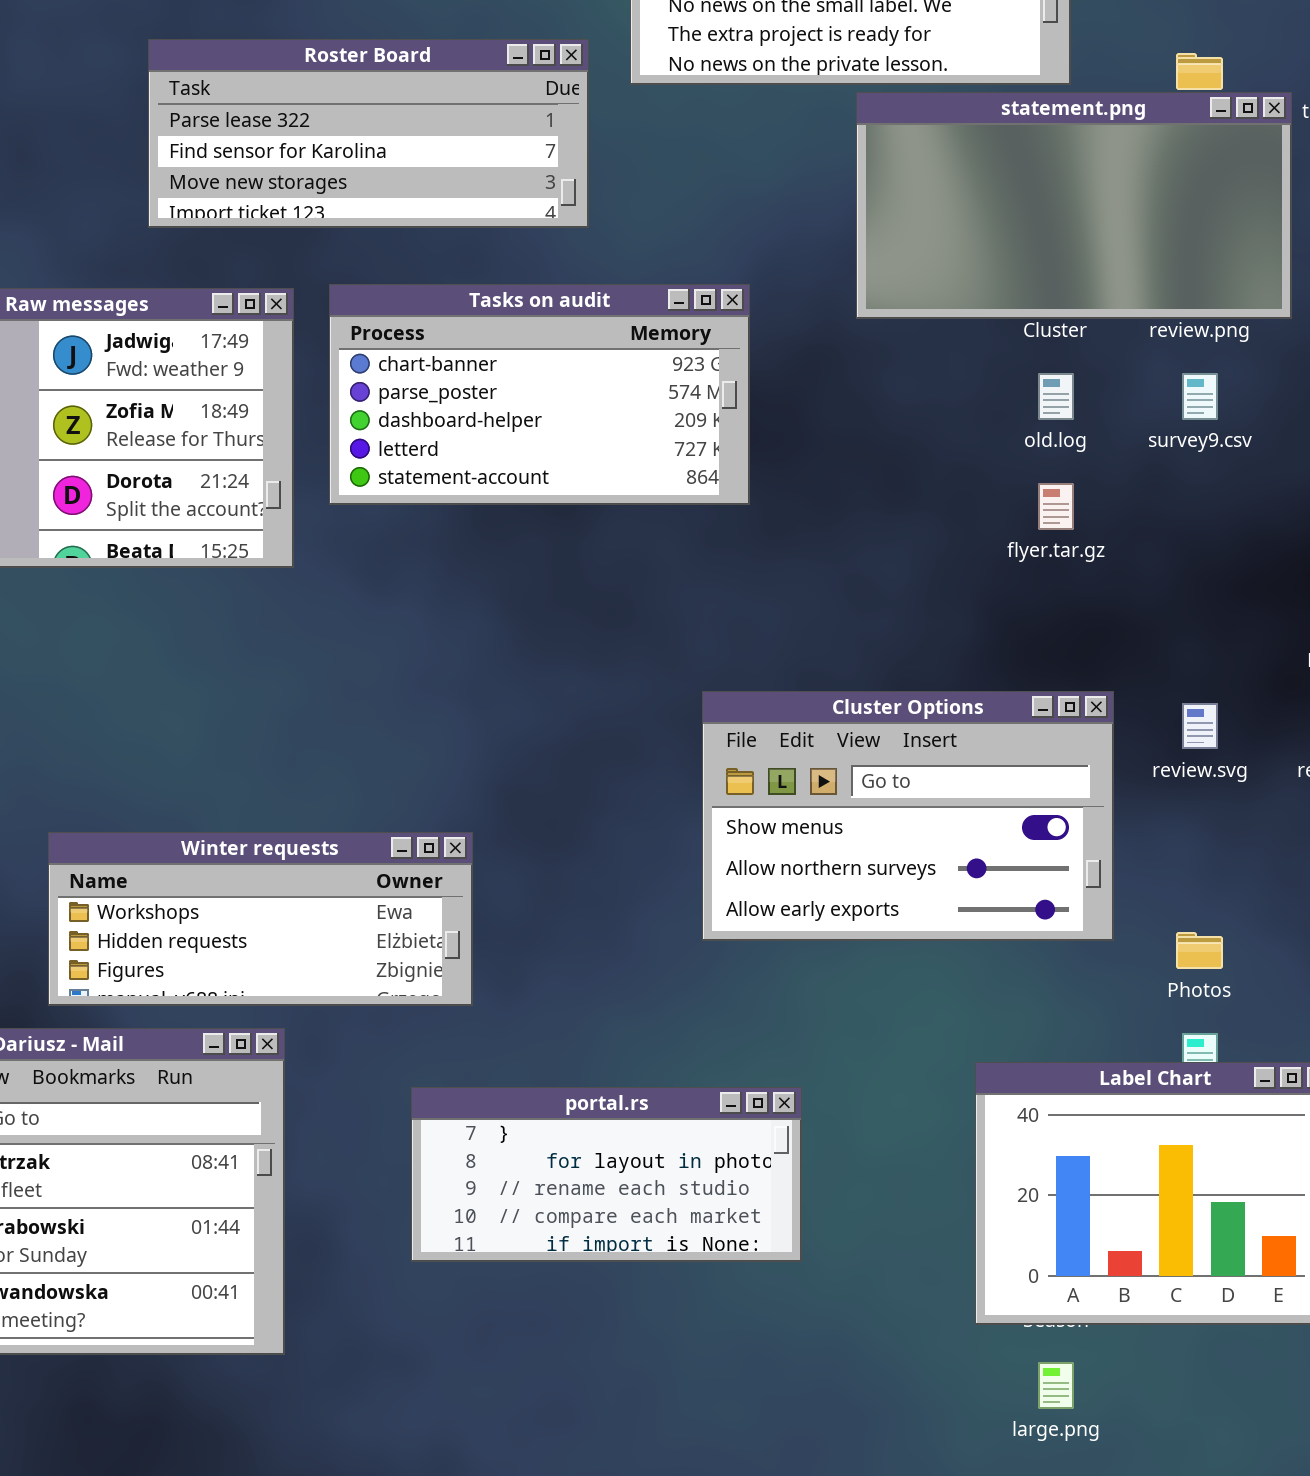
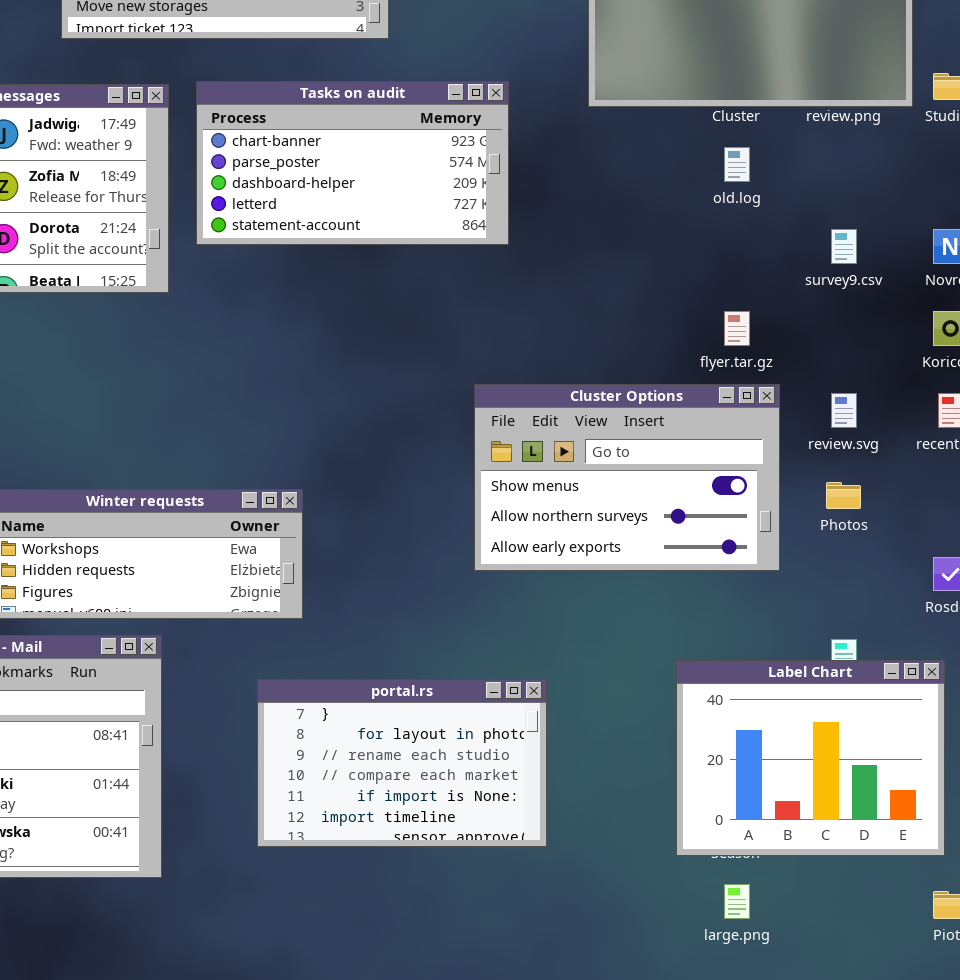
survey9.csv: [1182,373,1218,420] -> [831,229,857,264], moved
flyer.tar.gz: [1038,483,1074,530] -> [724,311,750,346], moved
Photos: [1176,932,1223,969] -> [826,482,861,509], moved
portal.rs: [411,1087,802,1262] -> [257,679,547,847], resized

